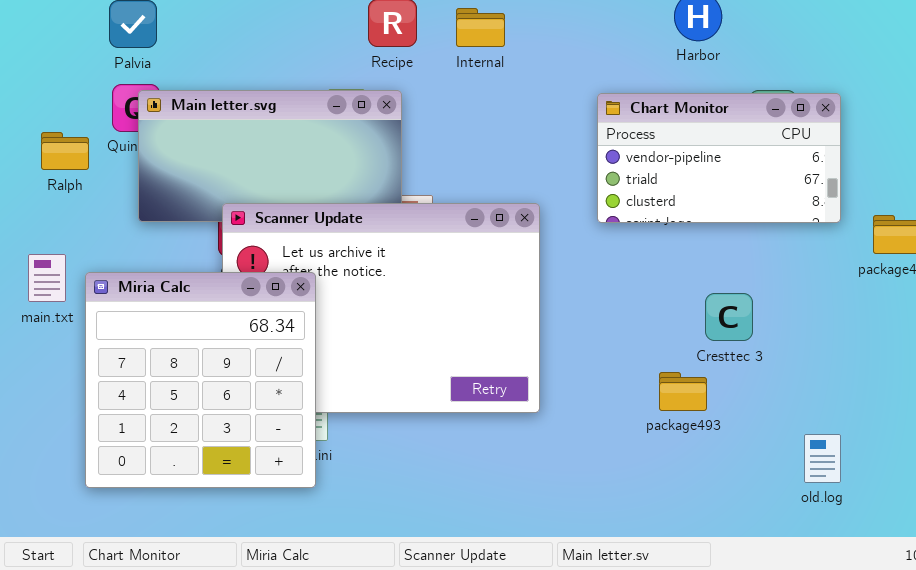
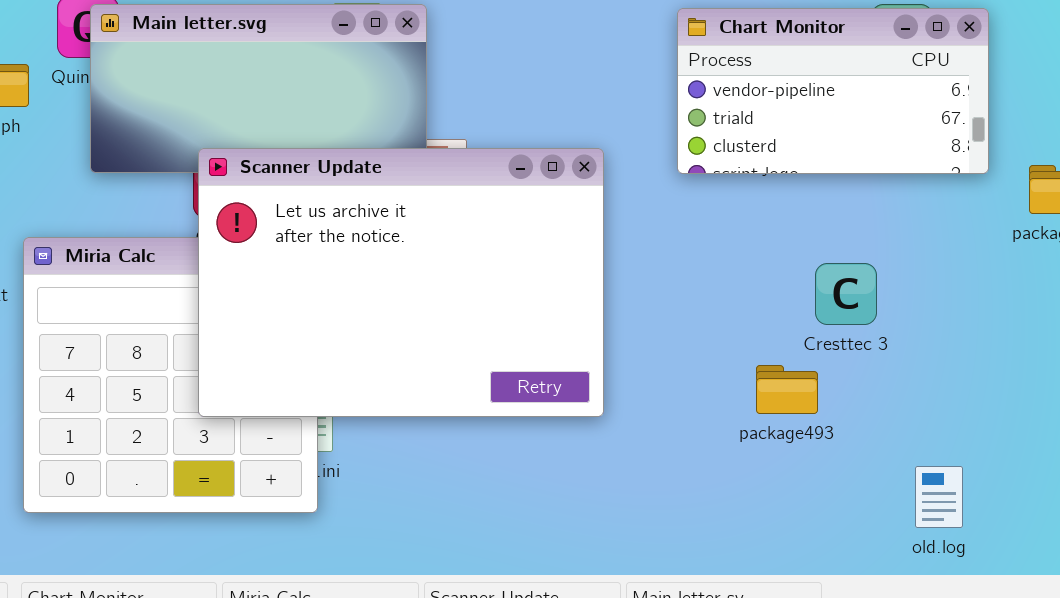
Scanner Update: [222,203,540,413] -> [198,148,604,417], raised
old.log: [804,434,841,483] -> [915,466,963,528], moved

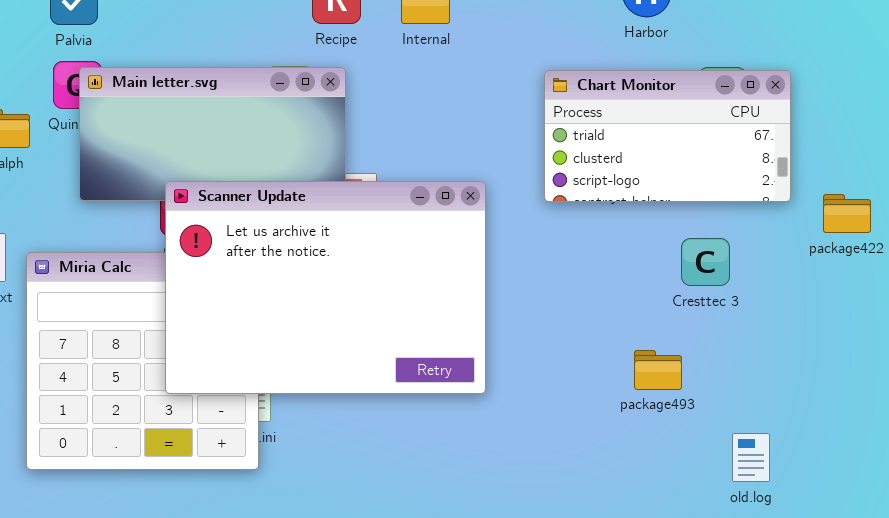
Chart Monitor: [677,8,989,174] -> [544,70,791,202], scrolled down 1 row
Cresttec 3: [815,263,877,325] -> [681,238,730,286], moved
package493: [756,365,818,414] -> [634,350,682,390], moved

